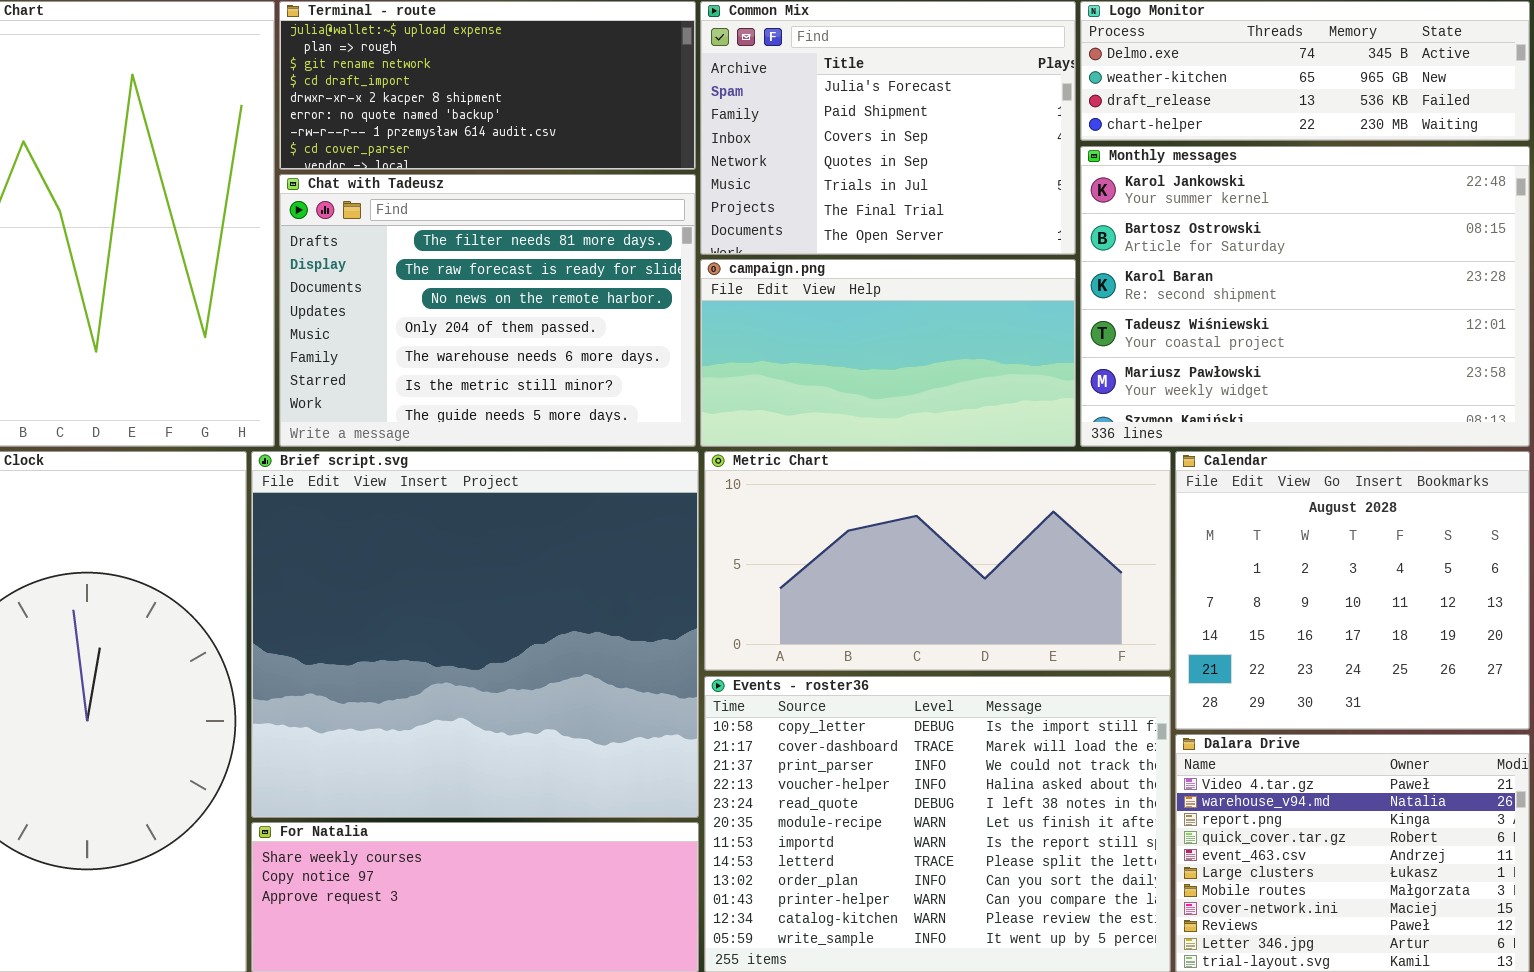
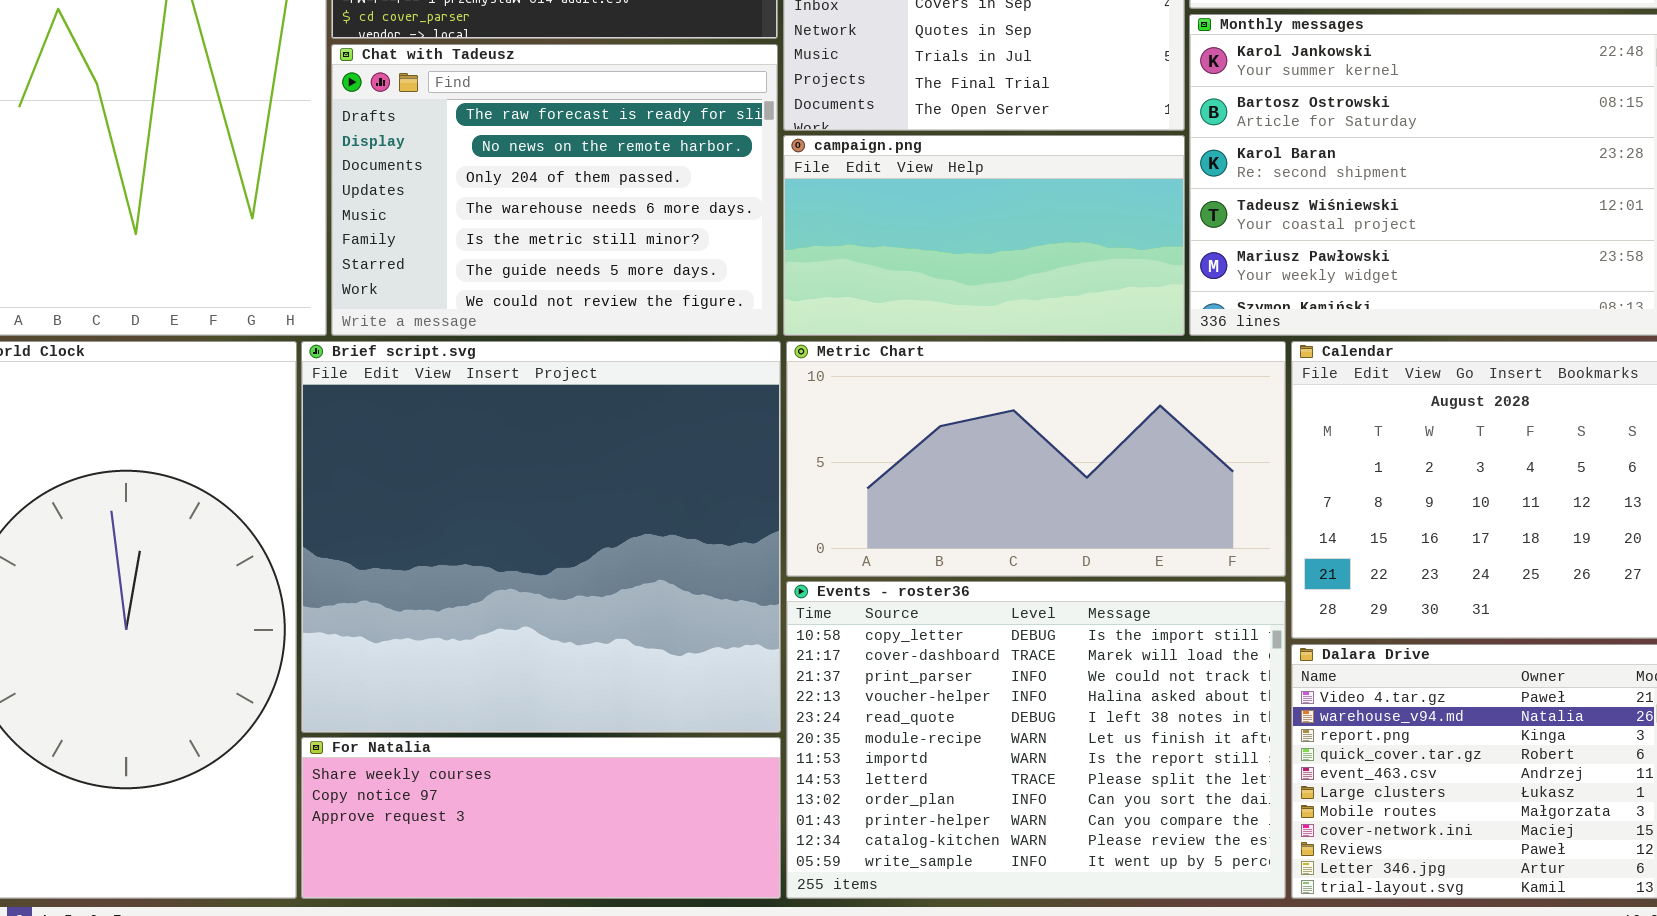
Chat with Tadeusz: [279,174,696,447] -> [331,44,778,336], scrolled down 1 row

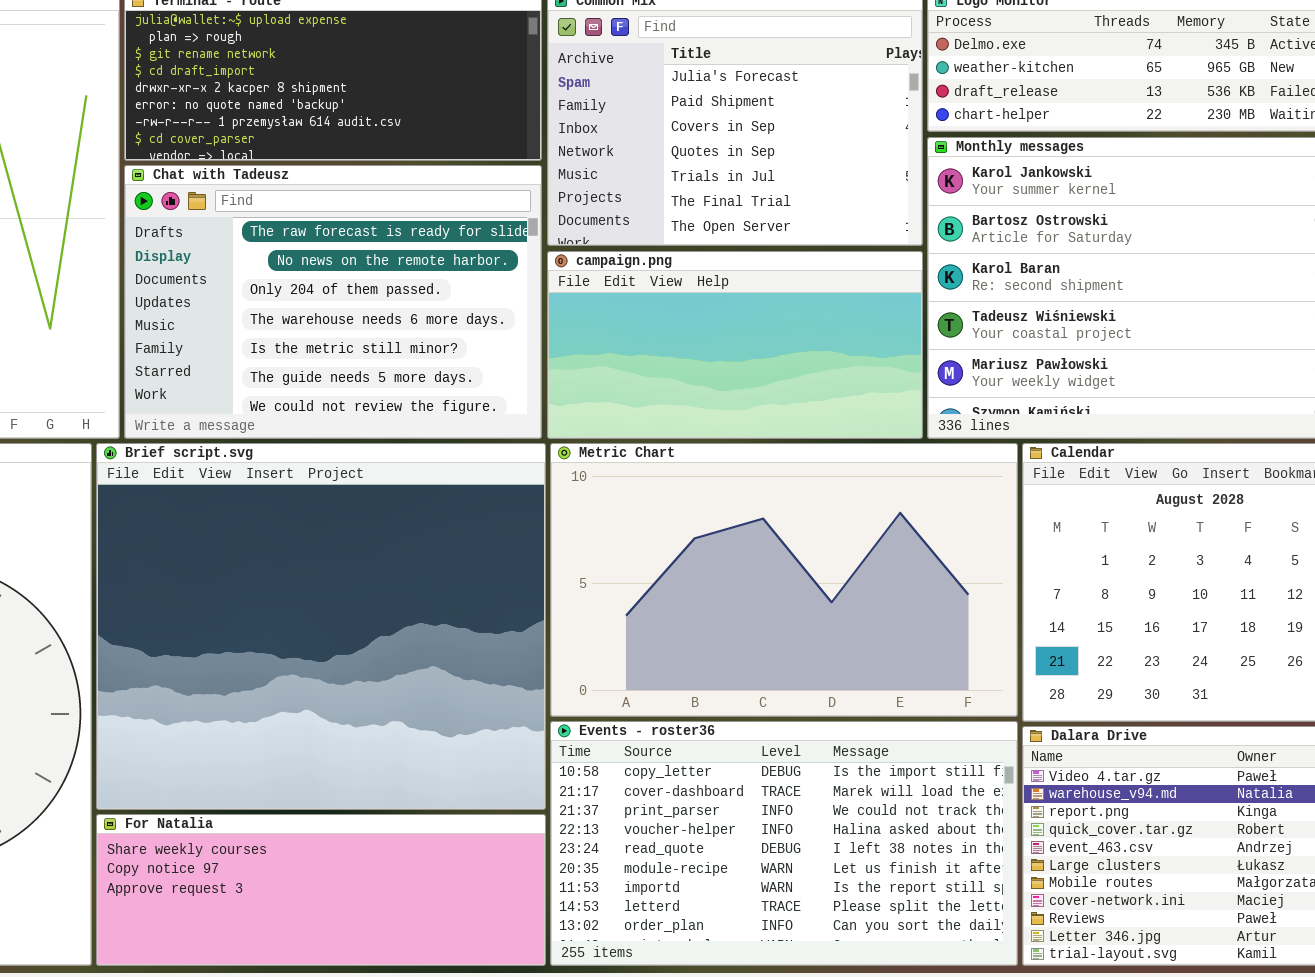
Metric Chart: [786,341,1286,577] -> [550,443,1018,717], resized
Events - roster36: [786,581,1286,899] -> [550,721,1018,966], resized

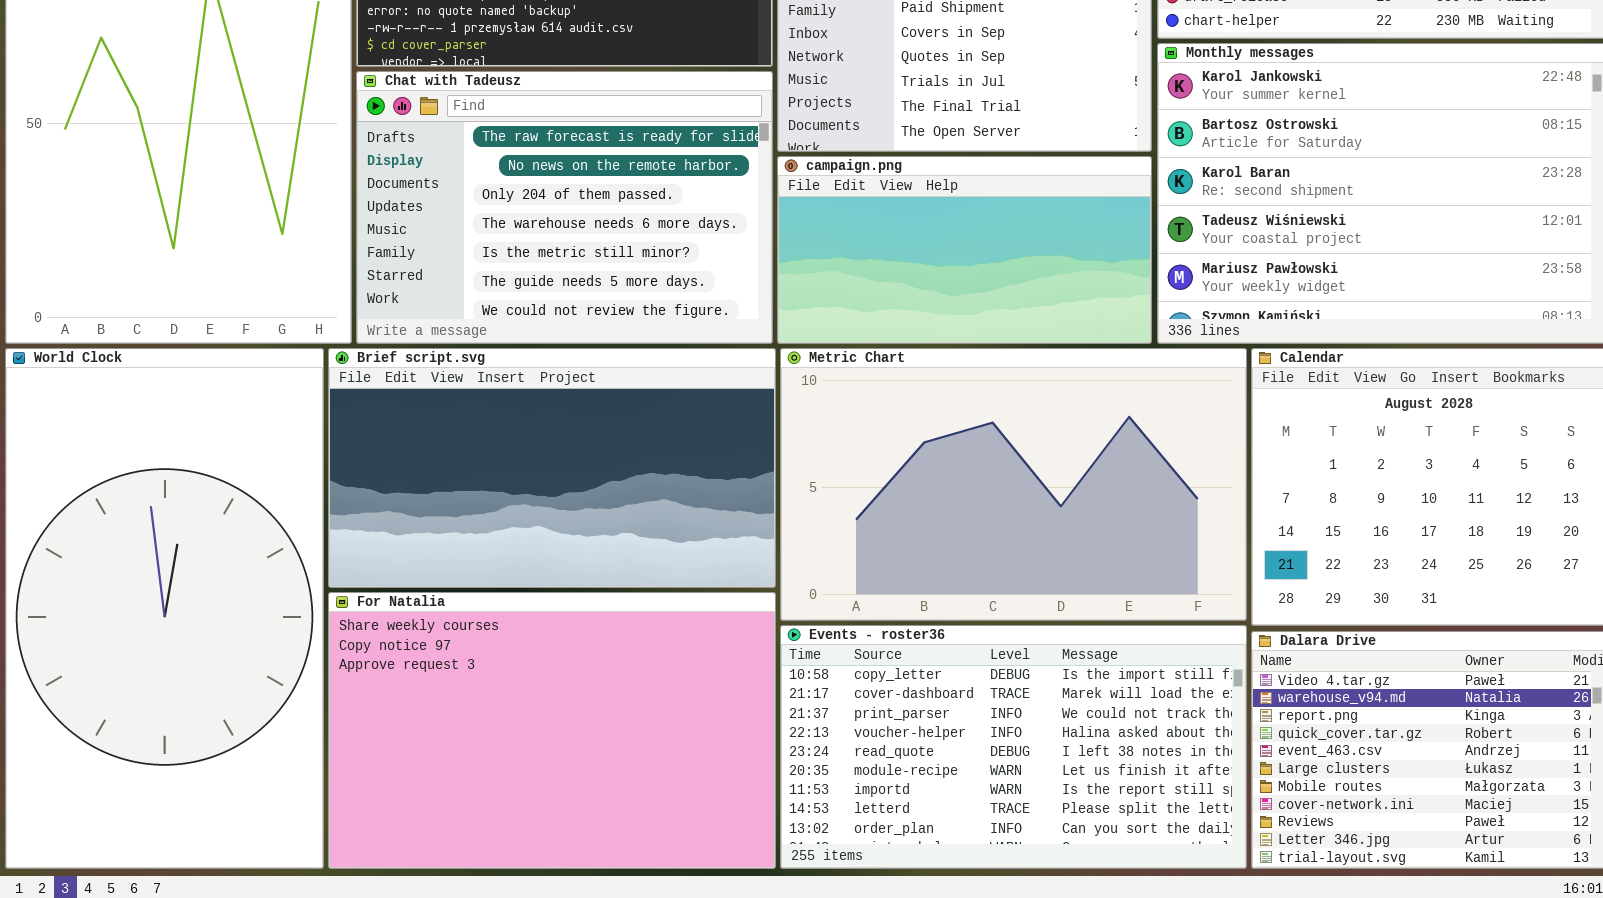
Brief script.svg: [96,443,546,810] -> [328,348,776,588], resized
For Natalia: [96,814,546,966] -> [328,592,776,869], resized

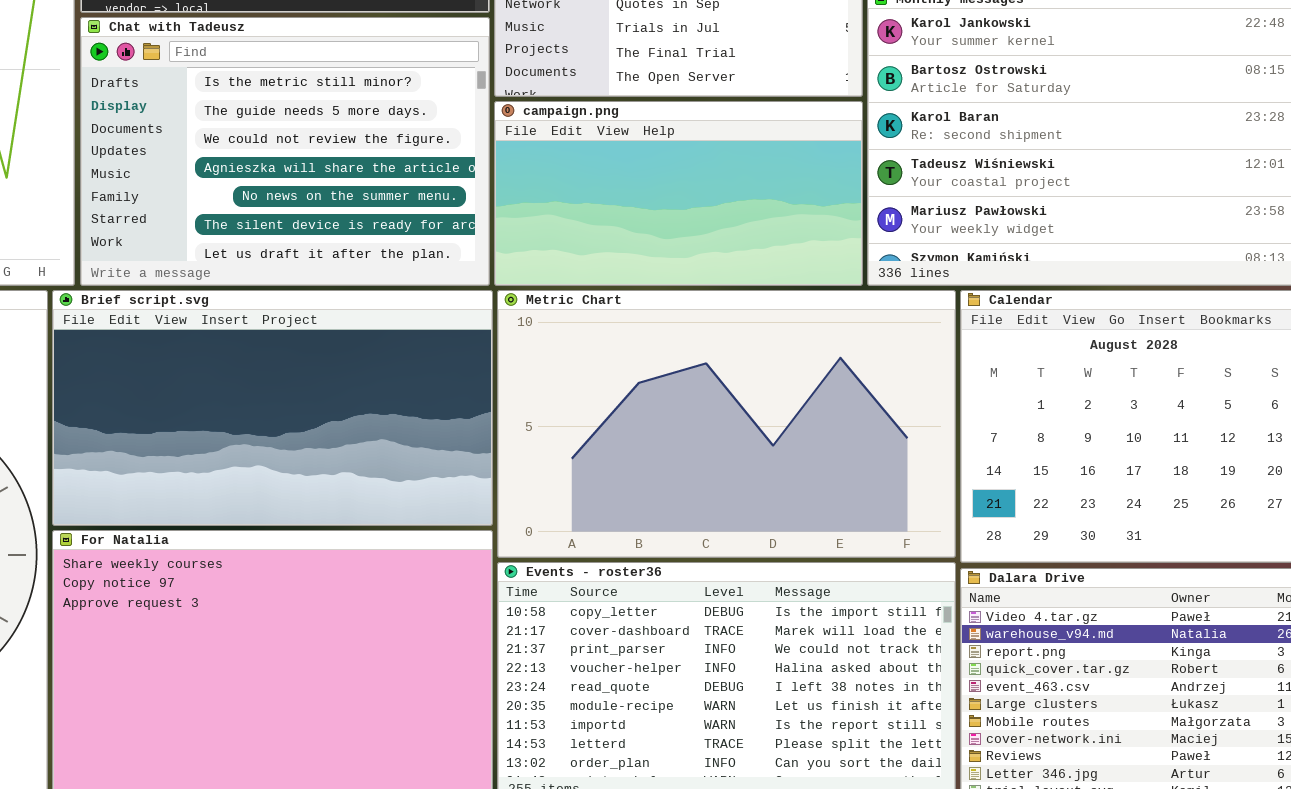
Chat with Tadeusz: [356,71,773,344] -> [80,17,490,286], scrolled down 4 rows

